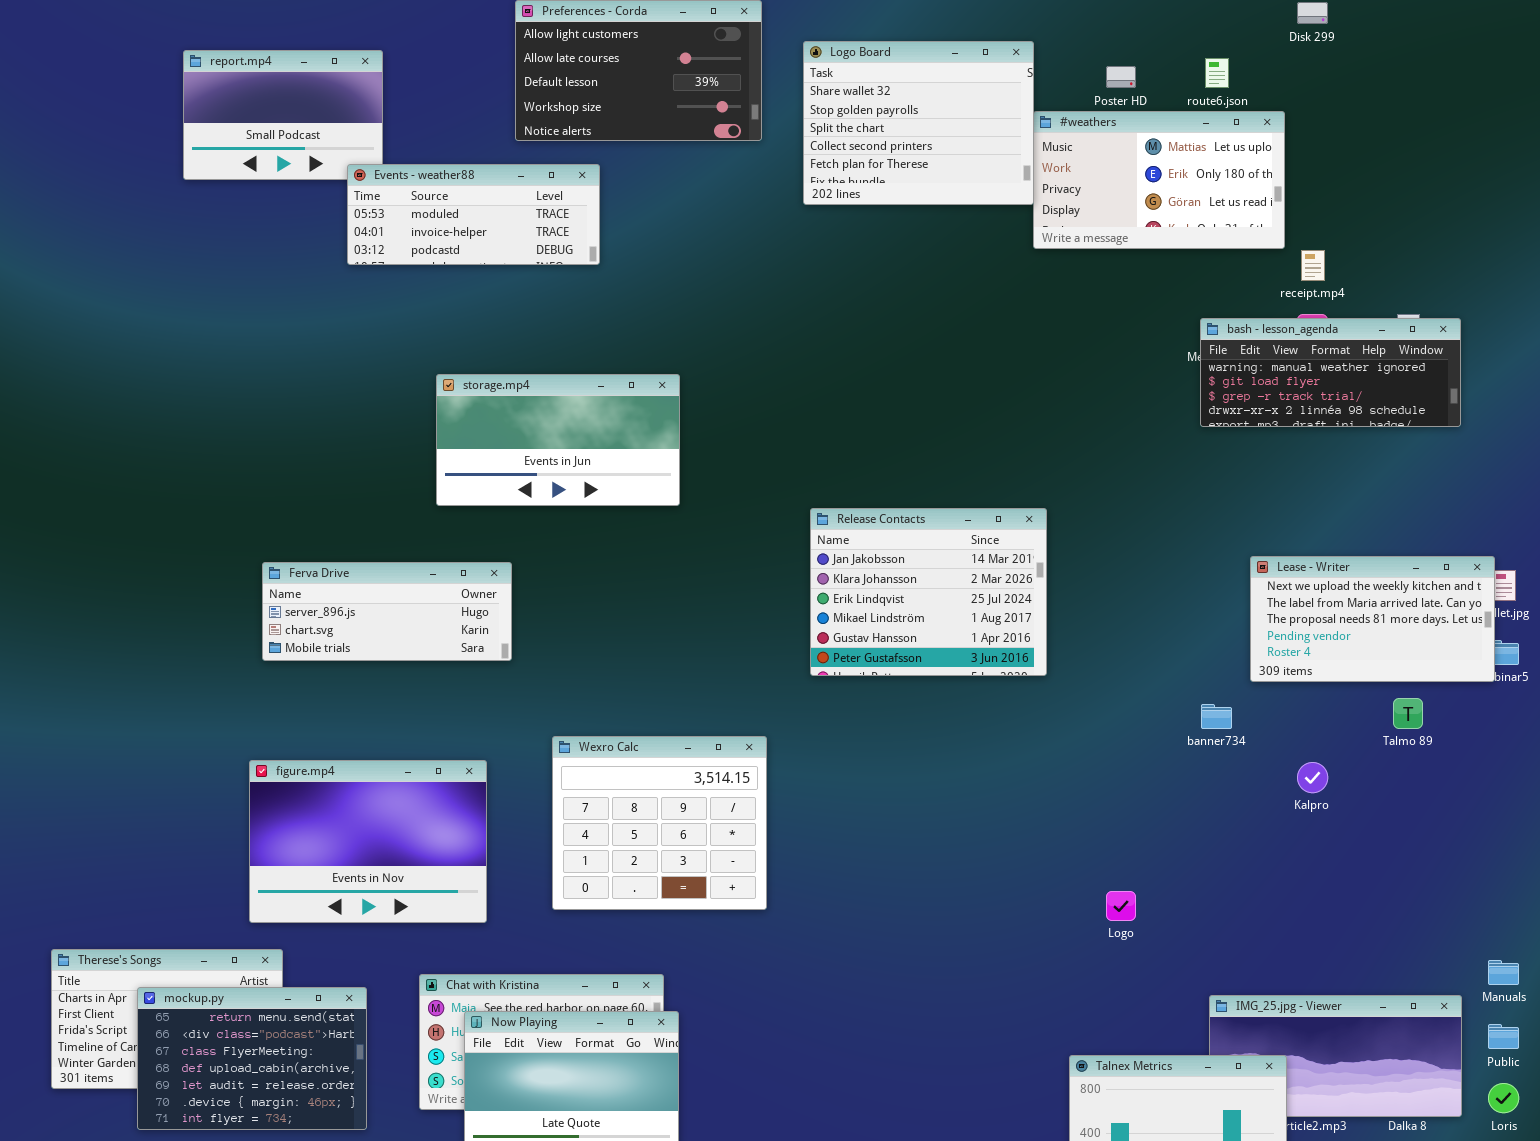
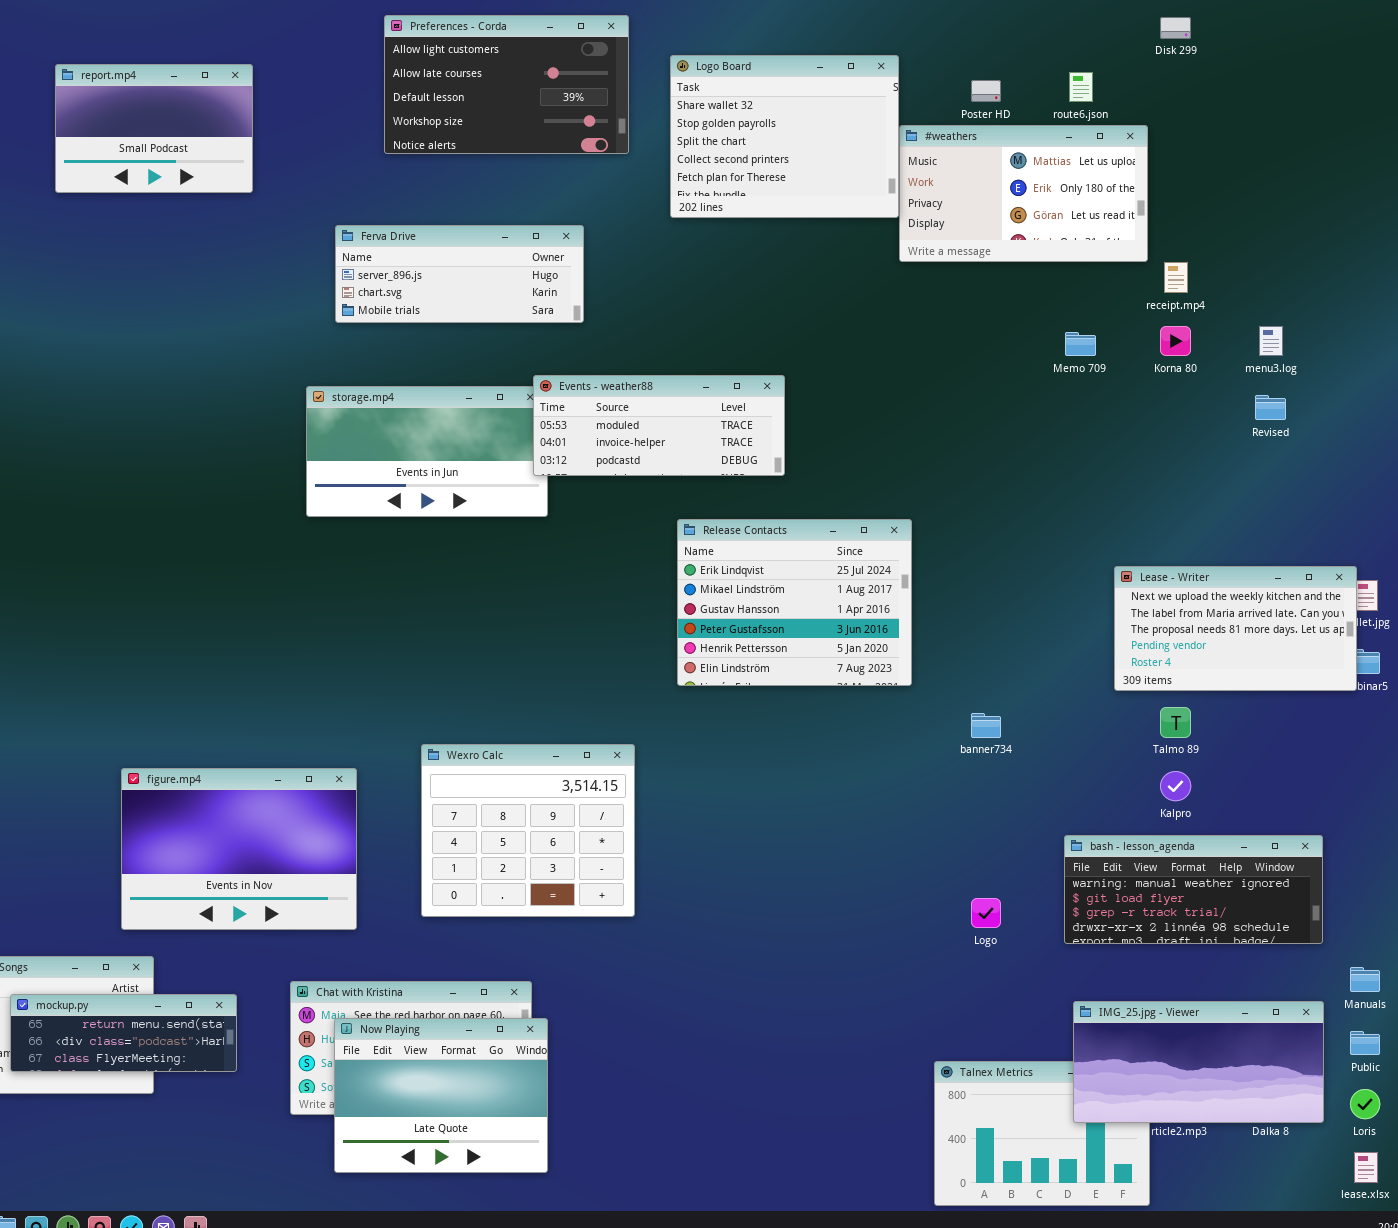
Events - weather88: [347,164,600,265] -> [533,375,785,476], moved
bash - lesson_agenda: [1200,318,1461,427] -> [1064,835,1323,944], moved
Release Contacts: [810,508,1047,676] -> [677,519,912,686], scrolled down 2 rows
Ferva Drive: [262,562,512,661] -> [335,225,584,323], moved
Talmo 89: [1393,698,1423,729] -> [1160,707,1191,738], moved
banner734: [1201,704,1232,729] -> [971,713,1001,738], moved
mockup.py: [137,987,367,1130] -> [10,994,237,1072], resized
IMG_25.jpg - Viewer: [1209,995,1462,1117] -> [1073,1001,1324,1123], raised

